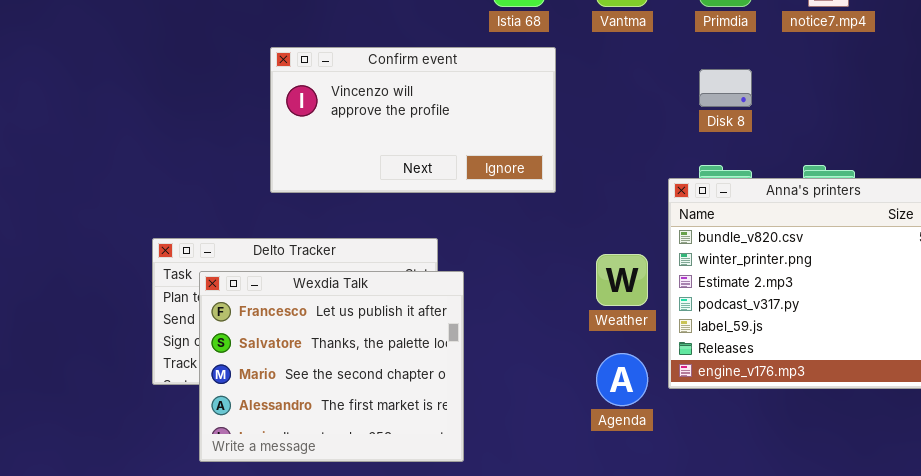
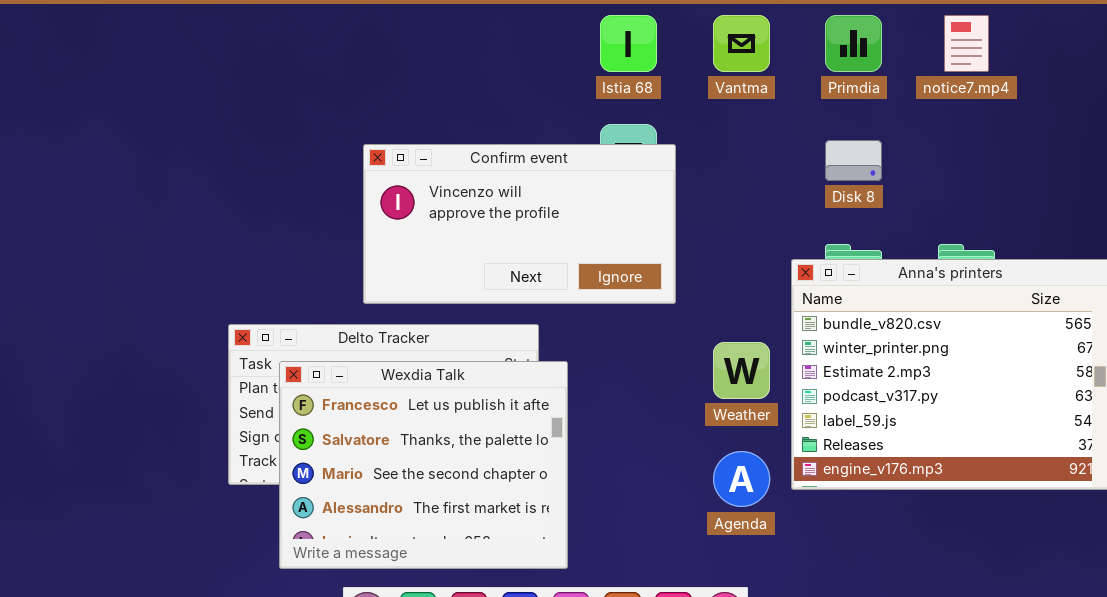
Confirm event: [270,47,556,193] -> [363,144,676,304], moved

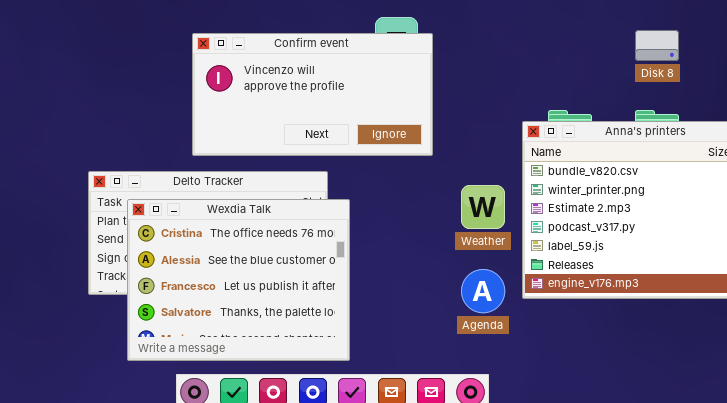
Disk 8: [825,140,882,181] -> [635,30,679,61], moved
Wexdia Talk: [279,361,568,569] -> [127,199,350,361], scrolled up 2 rows

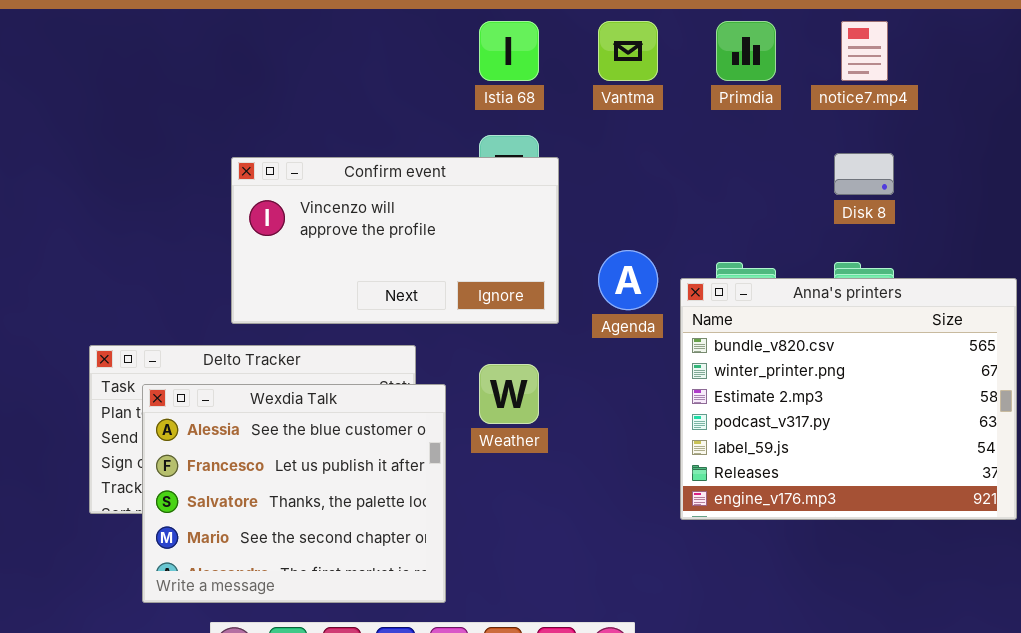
Weather: [461,185,505,229] -> [479,364,539,424], moved
Wexdia Talk: [127,199,350,361] -> [142,384,446,603], scrolled down 1 row
Agenda: [461,269,505,313] -> [598,250,658,310], moved

